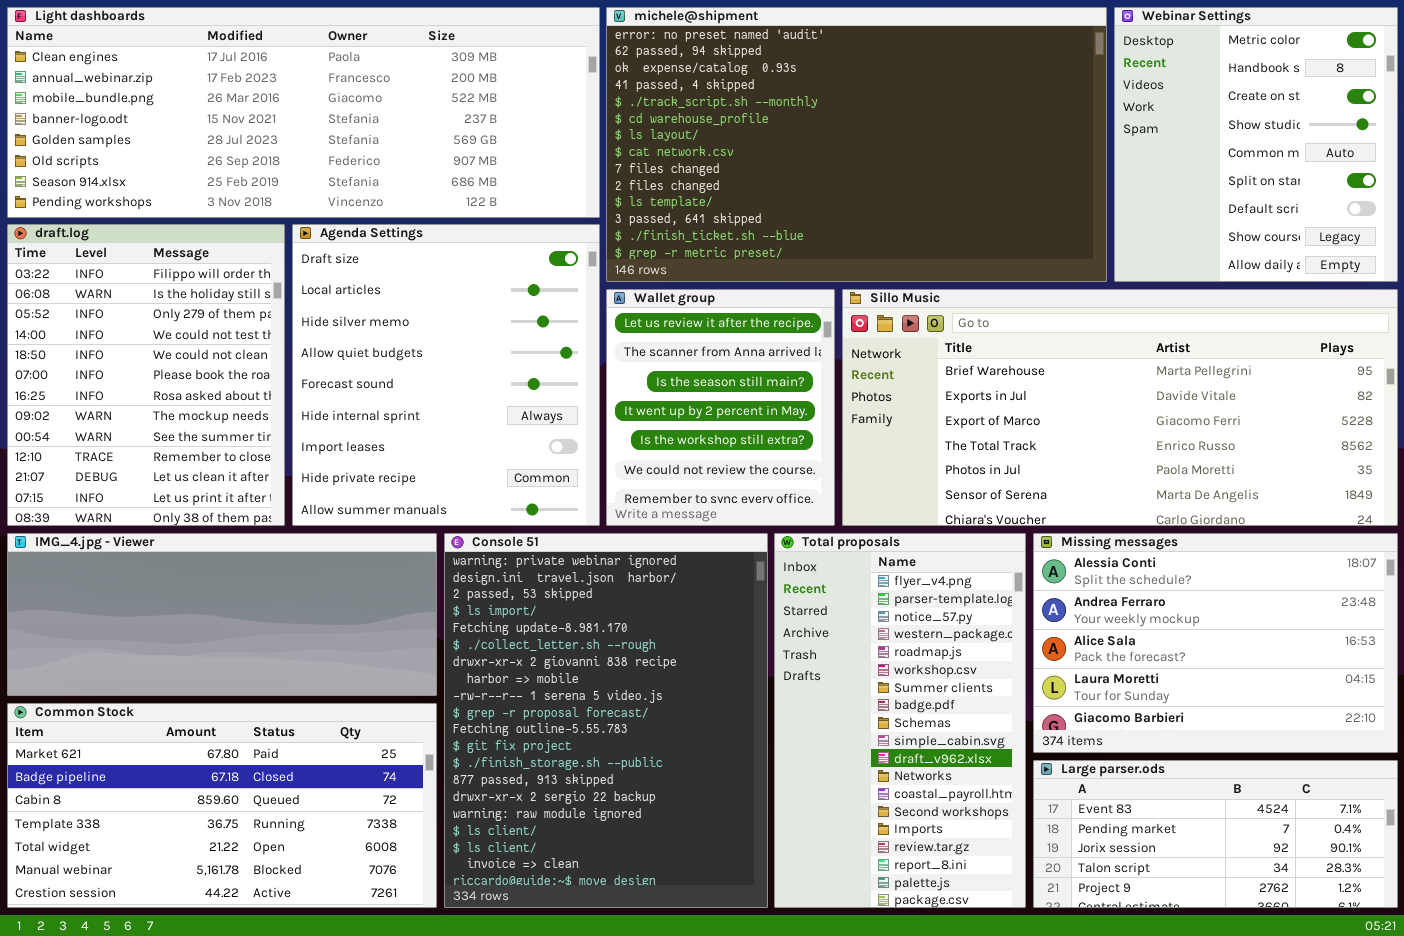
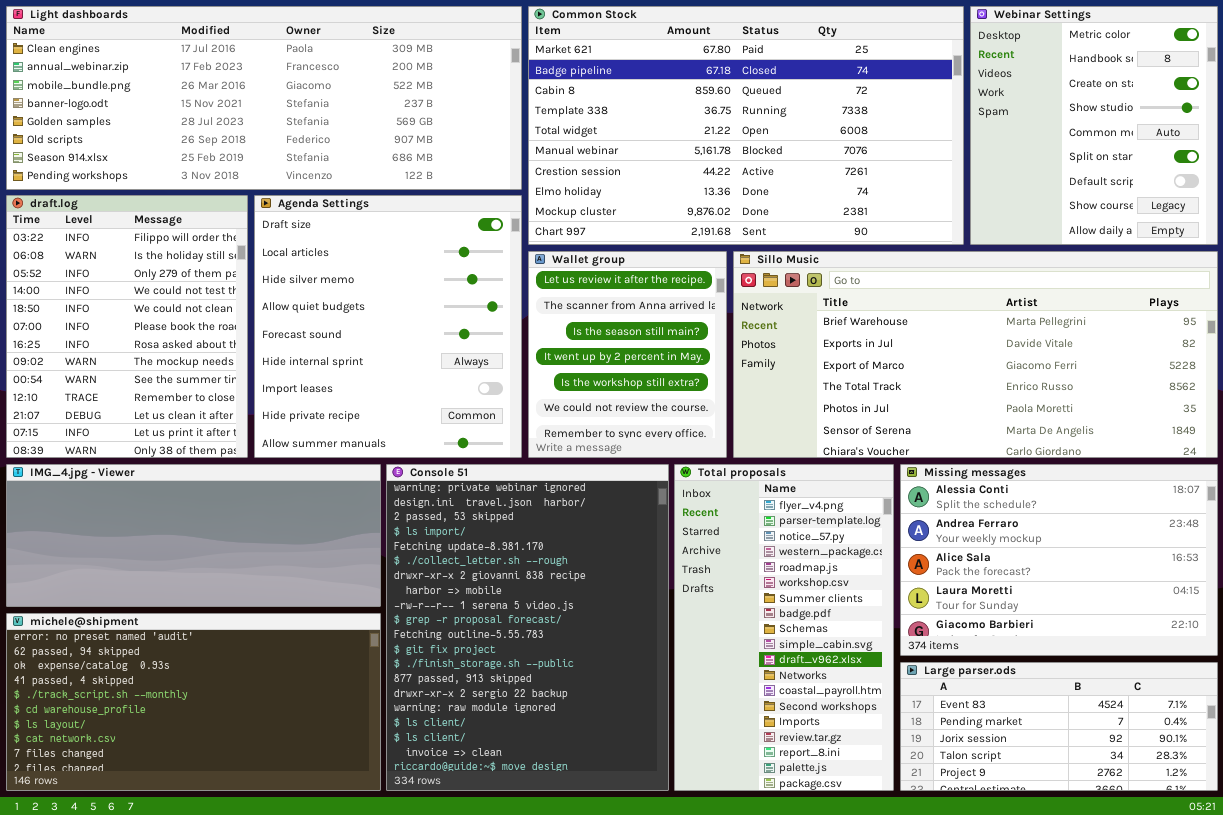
michele@shipment: [606,7,1107,282] -> [6,613,381,791], moved, resized
Common Stock: [7,703,437,908] -> [528,6,964,245], moved, resized

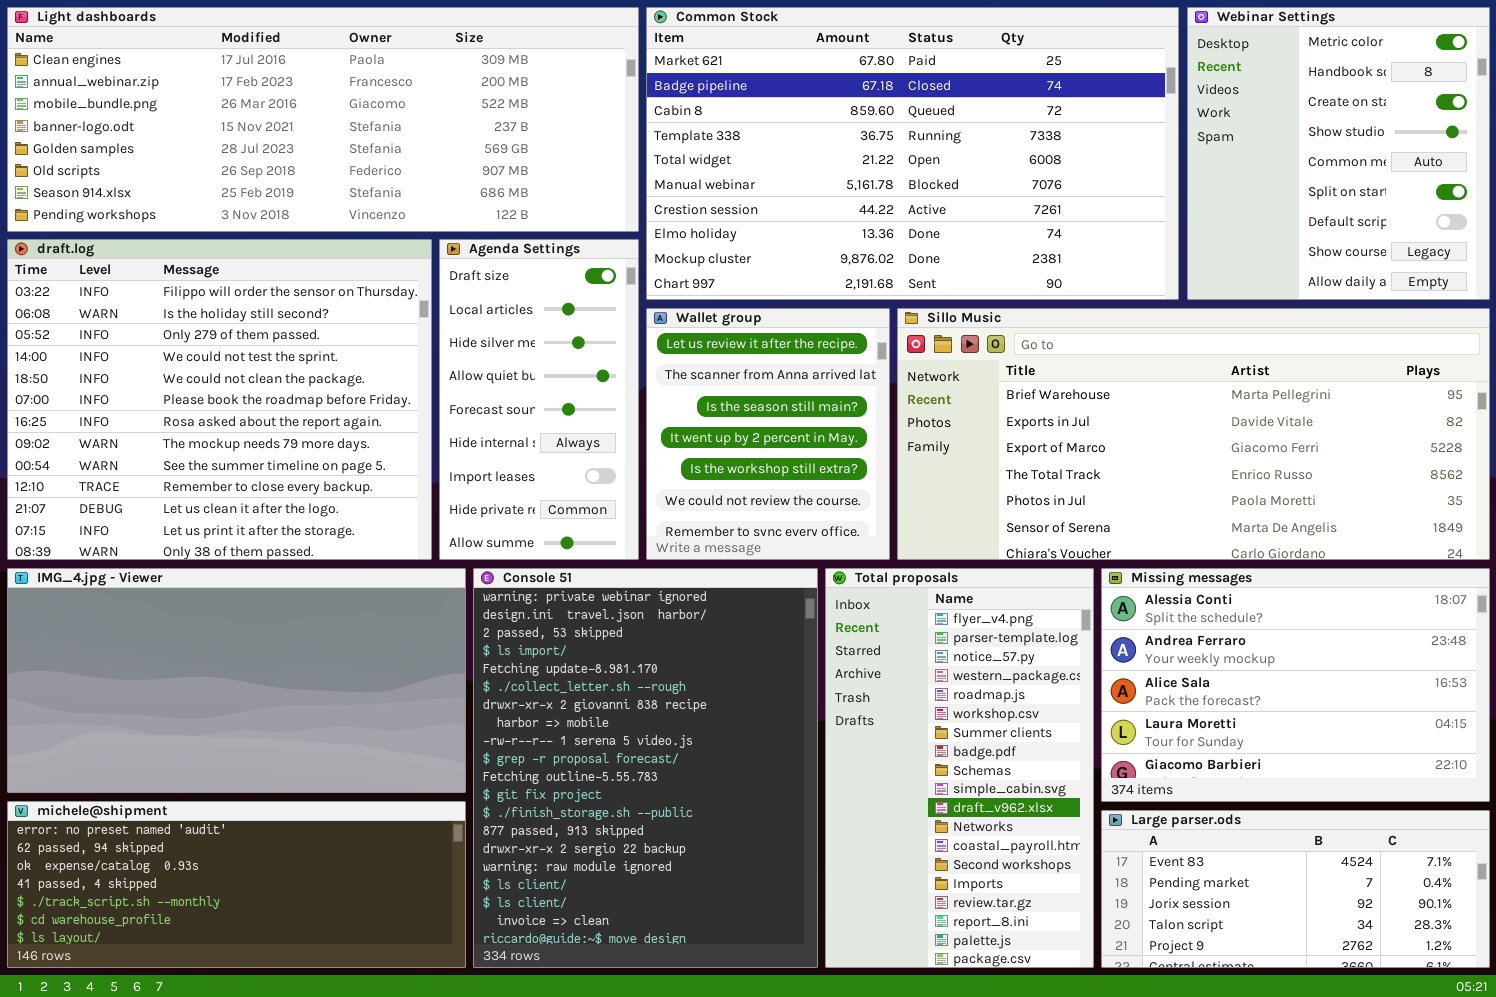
draft.log: [6,195,248,458] -> [7,239,432,560], resized
Agenda Settings: [254,195,522,458] -> [439,239,639,560], resized
IMG_4.jpg - Viewer: [6,464,381,607] -> [7,568,466,793], resized
michele@shipment: [6,613,381,791] -> [7,801,466,968], resized

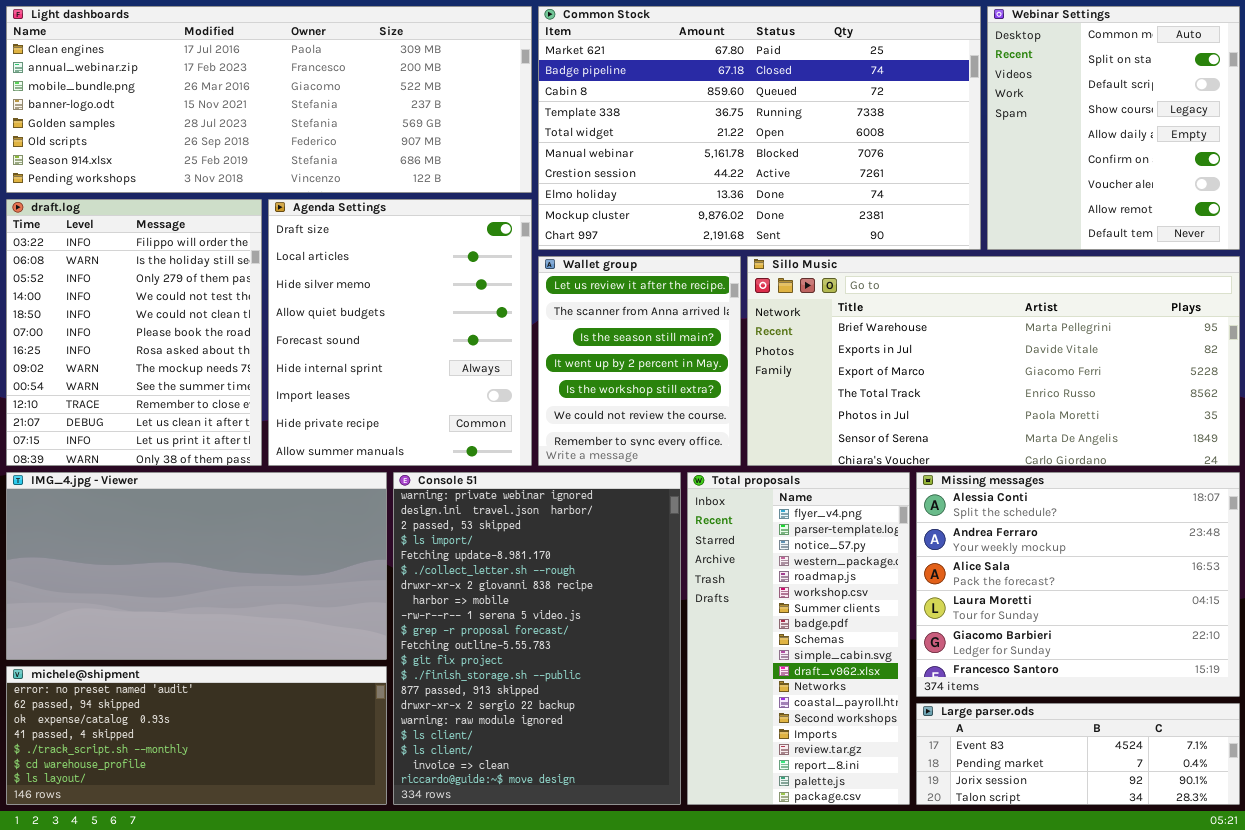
Webinar Settings: [1187,7,1490,300] -> [987,6,1240,250], scrolled down 4 rows
draft.log: [7,239,432,560] -> [6,199,262,466], resized
Agenda Settings: [439,239,639,560] -> [268,199,532,466], resized
Missing messages: [1101,568,1490,802] -> [916,472,1240,697], resized
Large parser.ods: [1101,810,1490,968] -> [916,703,1240,805], resized

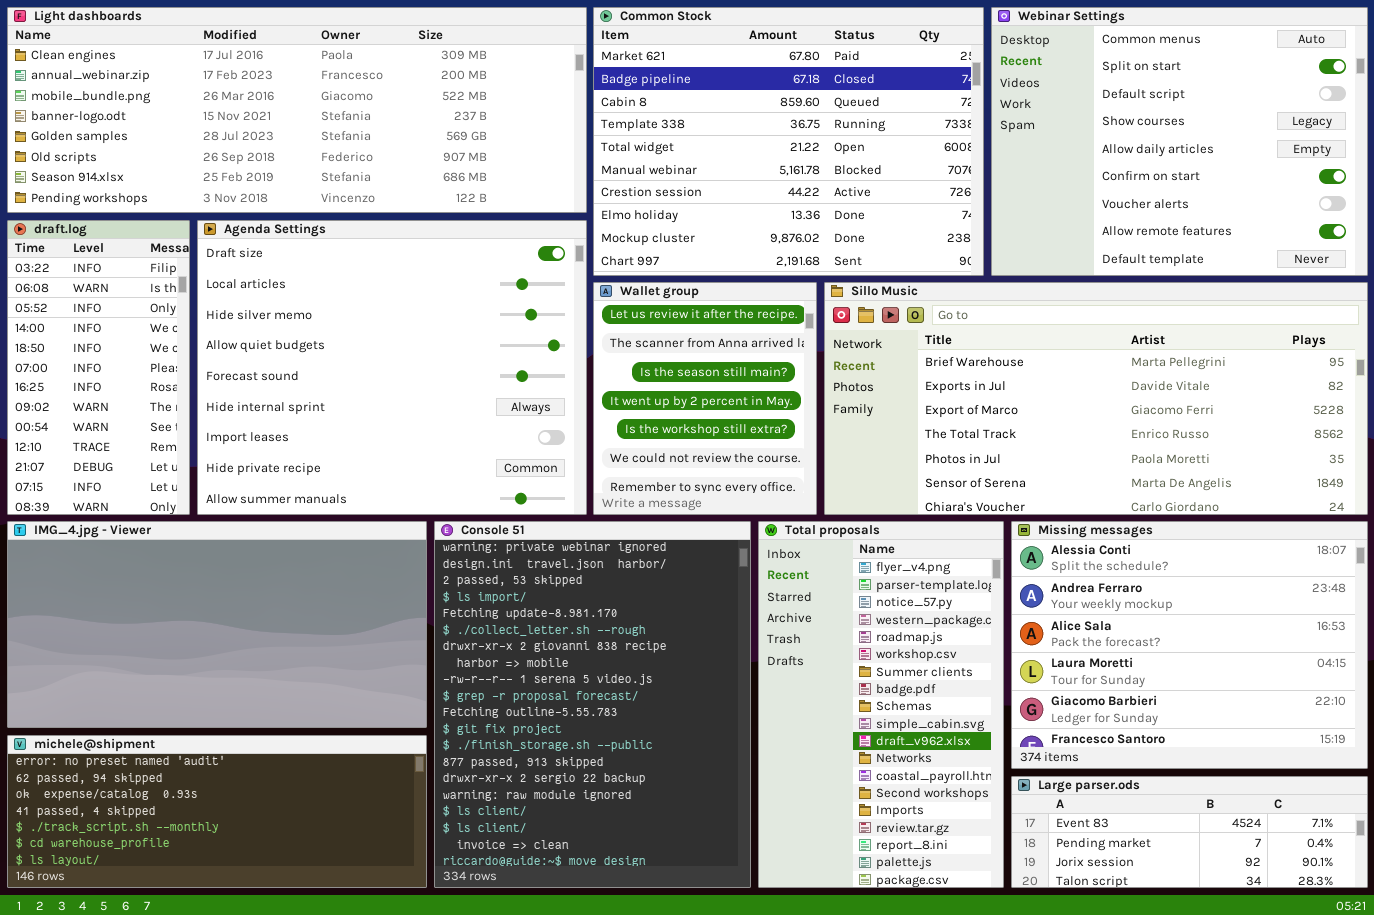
Common Stock: [538,6,981,250] -> [593,7,984,276], resized
Webinar Settings: [987,6,1240,250] -> [991,7,1368,276], resized
draft.log: [6,199,262,466] -> [7,220,190,515], resized
Agenda Settings: [268,199,532,466] -> [197,220,587,515], resized

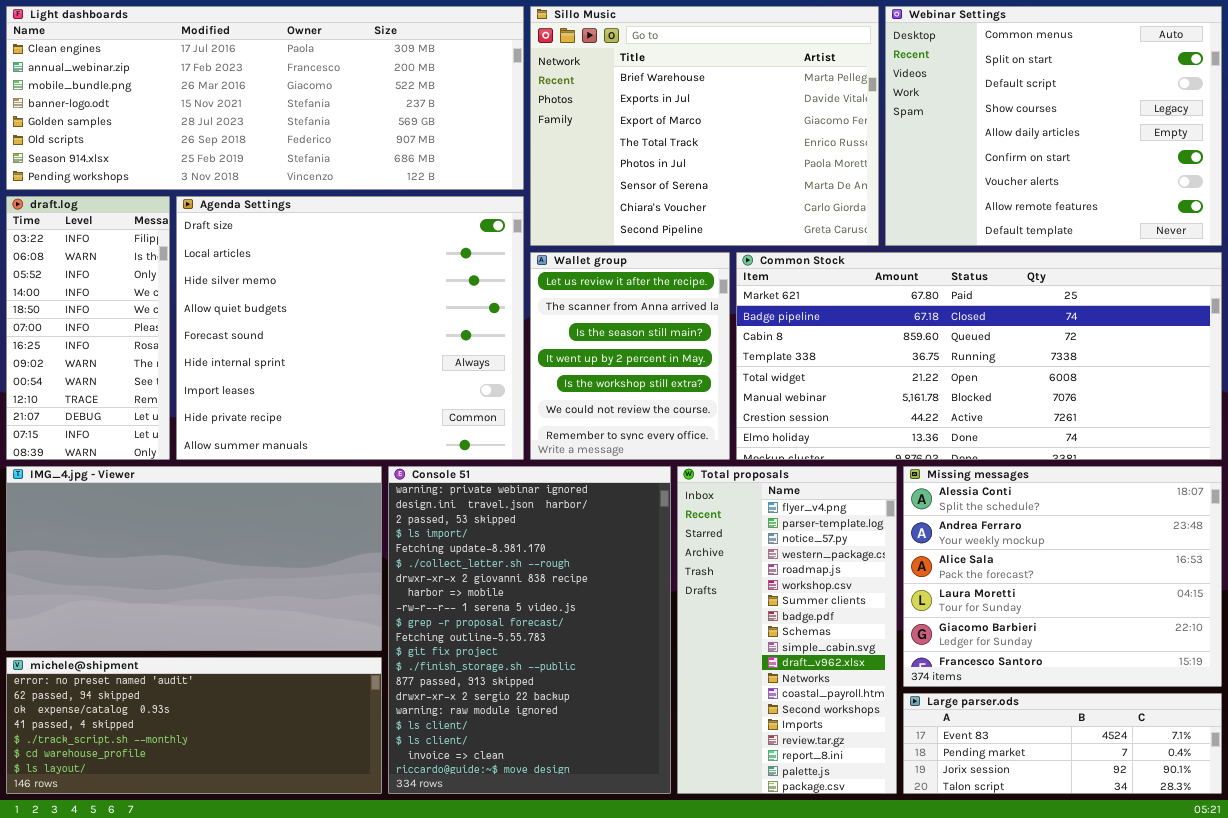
Common Stock: [593,7,984,276] -> [736,252,1222,460], moved, resized
Sillo Music: [824,282,1368,515] -> [530,6,879,246], moved, resized

